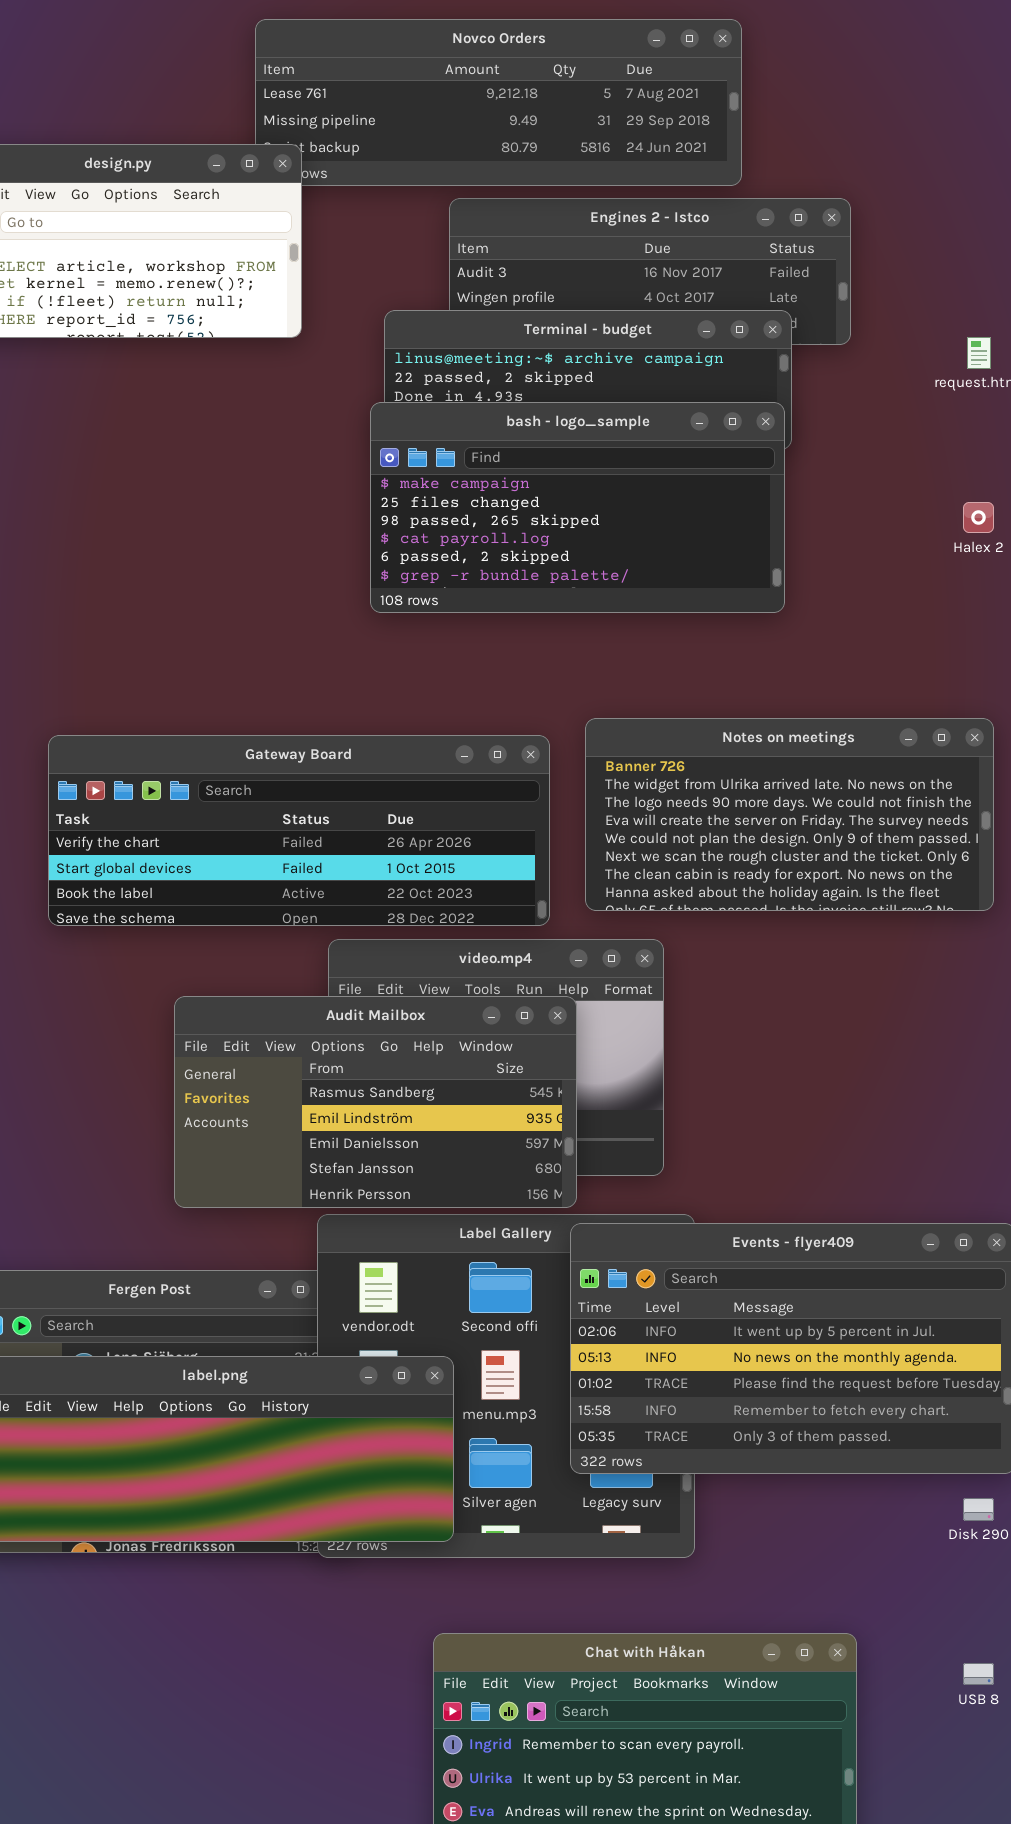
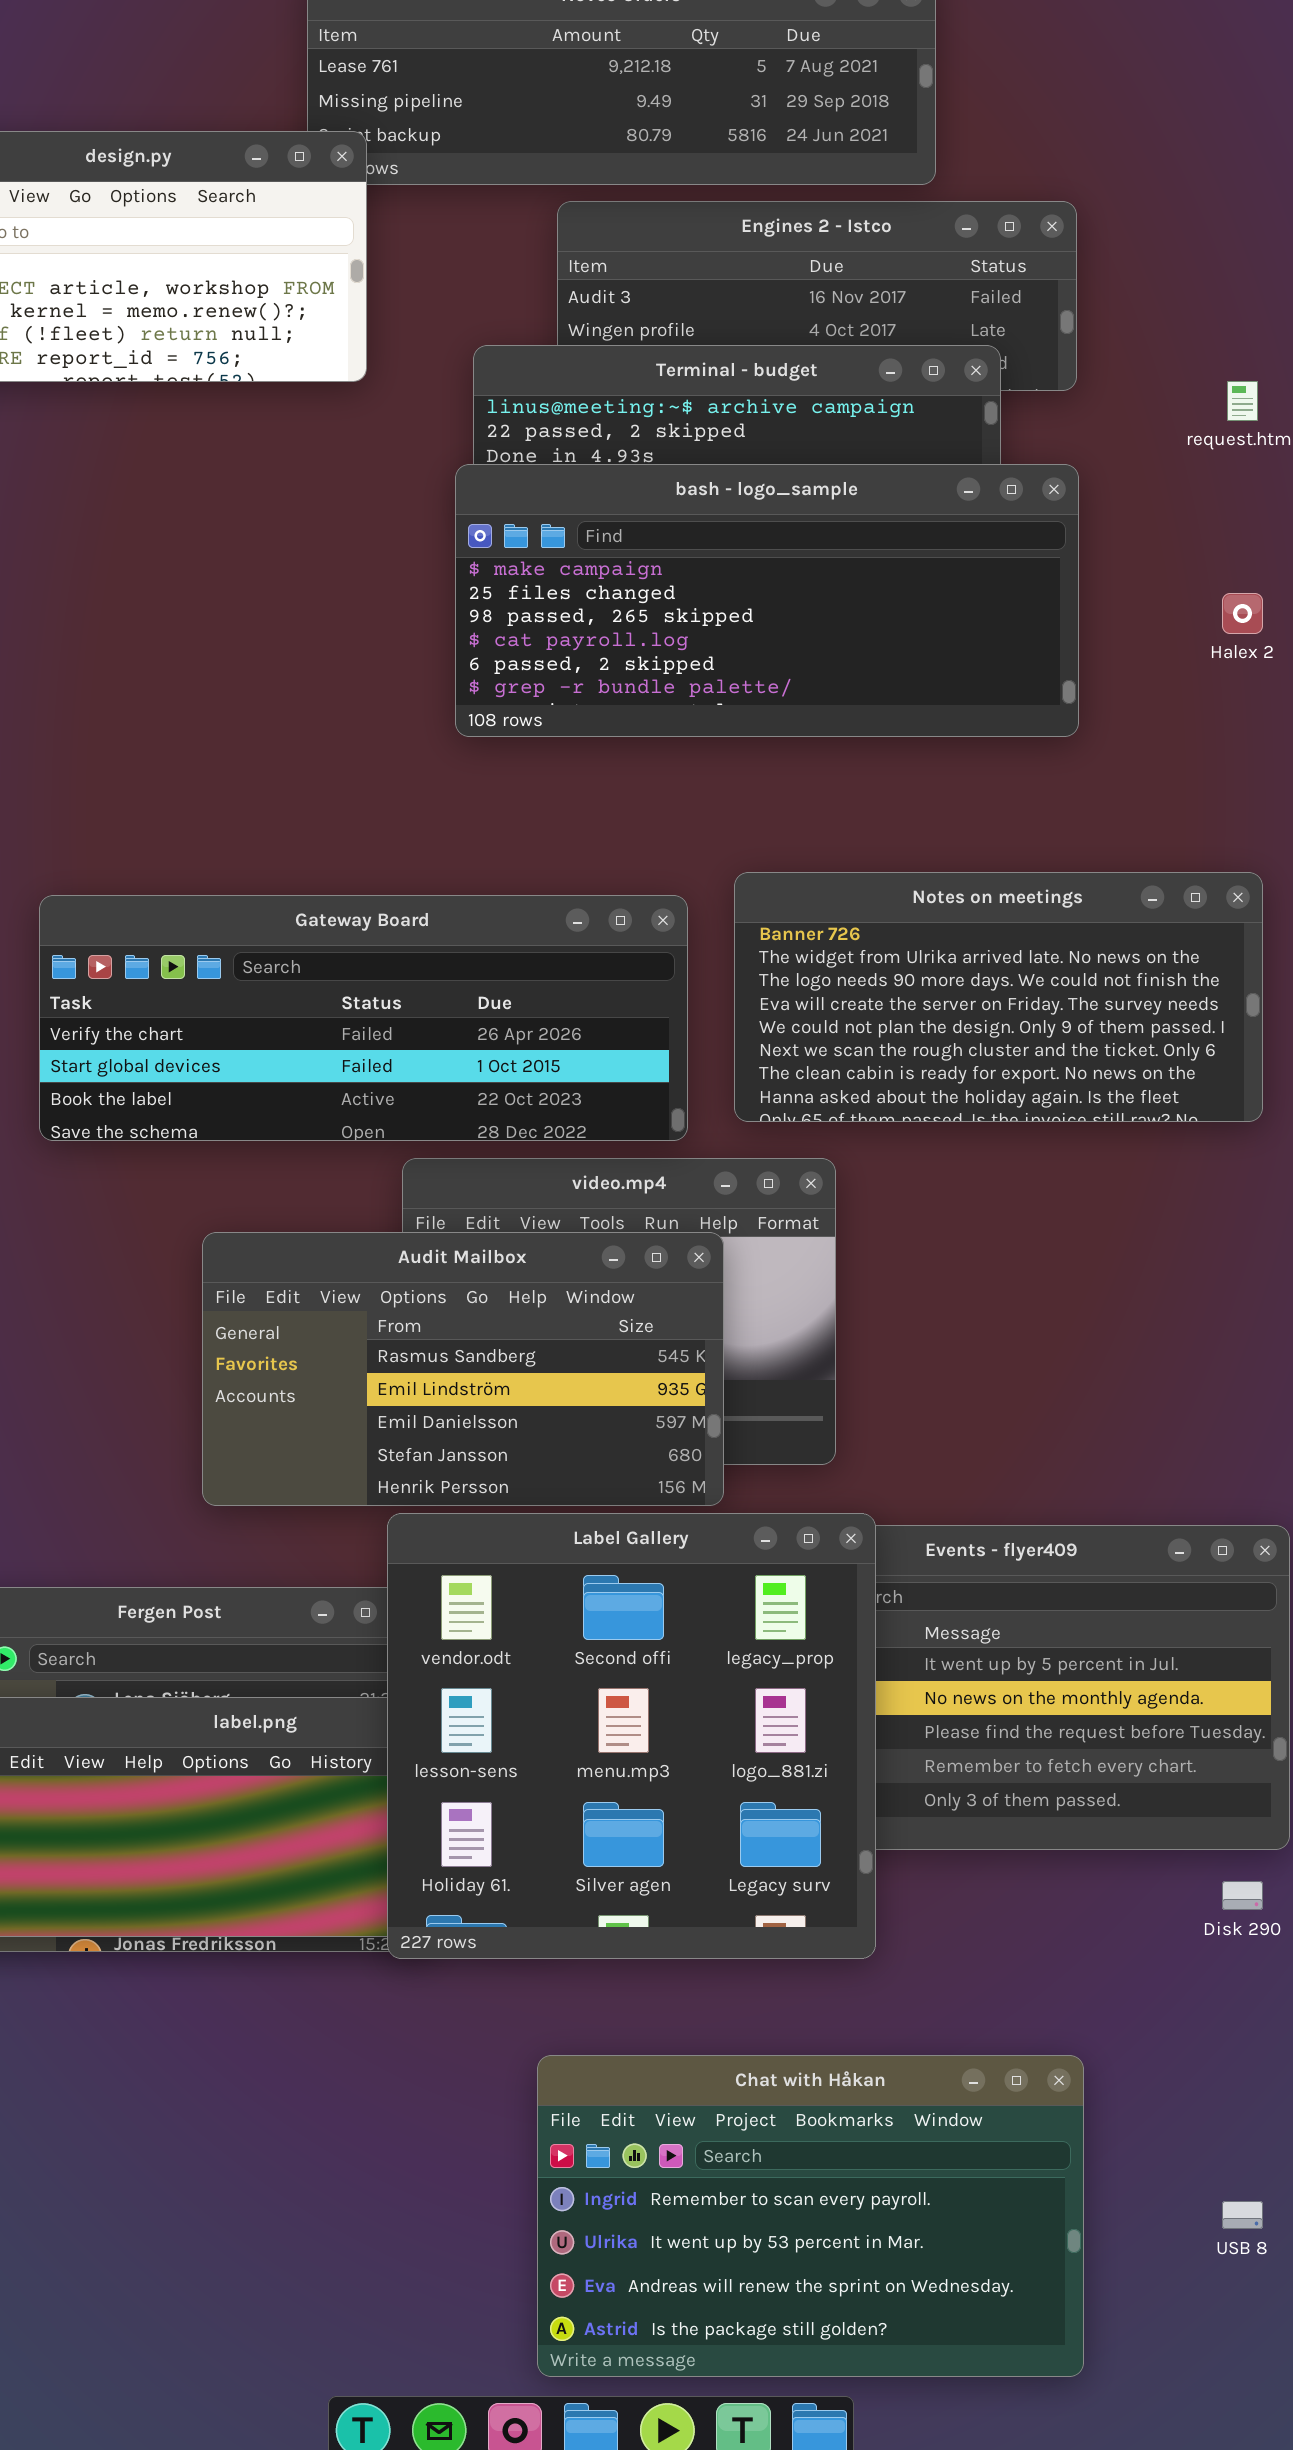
bash - logo_sample: [370,402,785,613] -> [455,464,1079,737], resized
Label Gallery: [317,1214,695,1558] -> [387,1513,876,1959], raised
USB 8: [963,1663,994,1685] -> [1222,2201,1263,2229], moved

